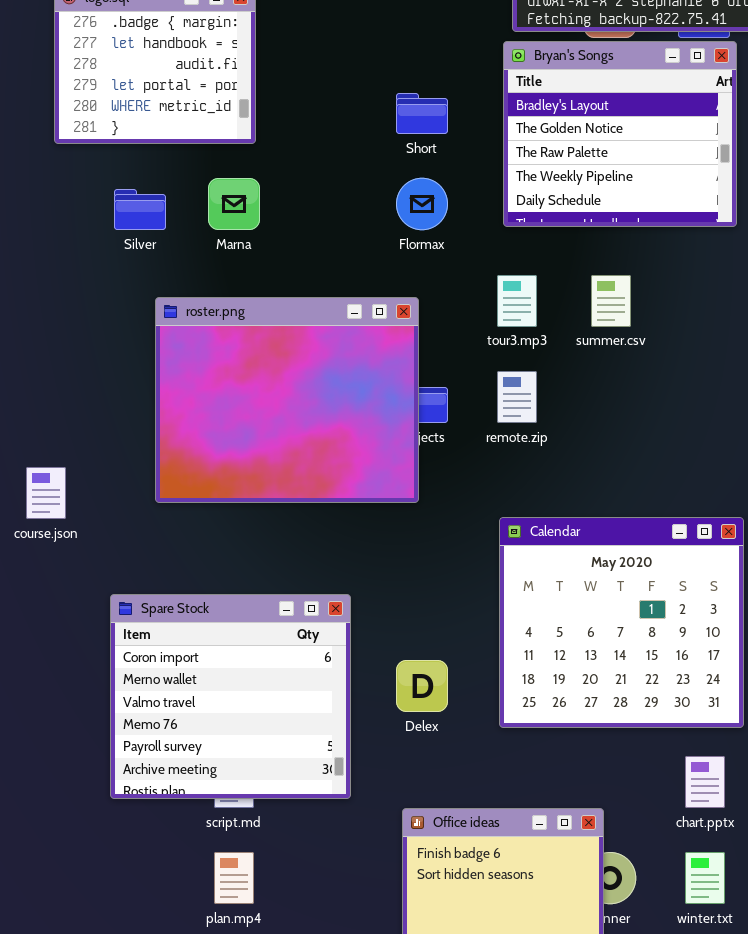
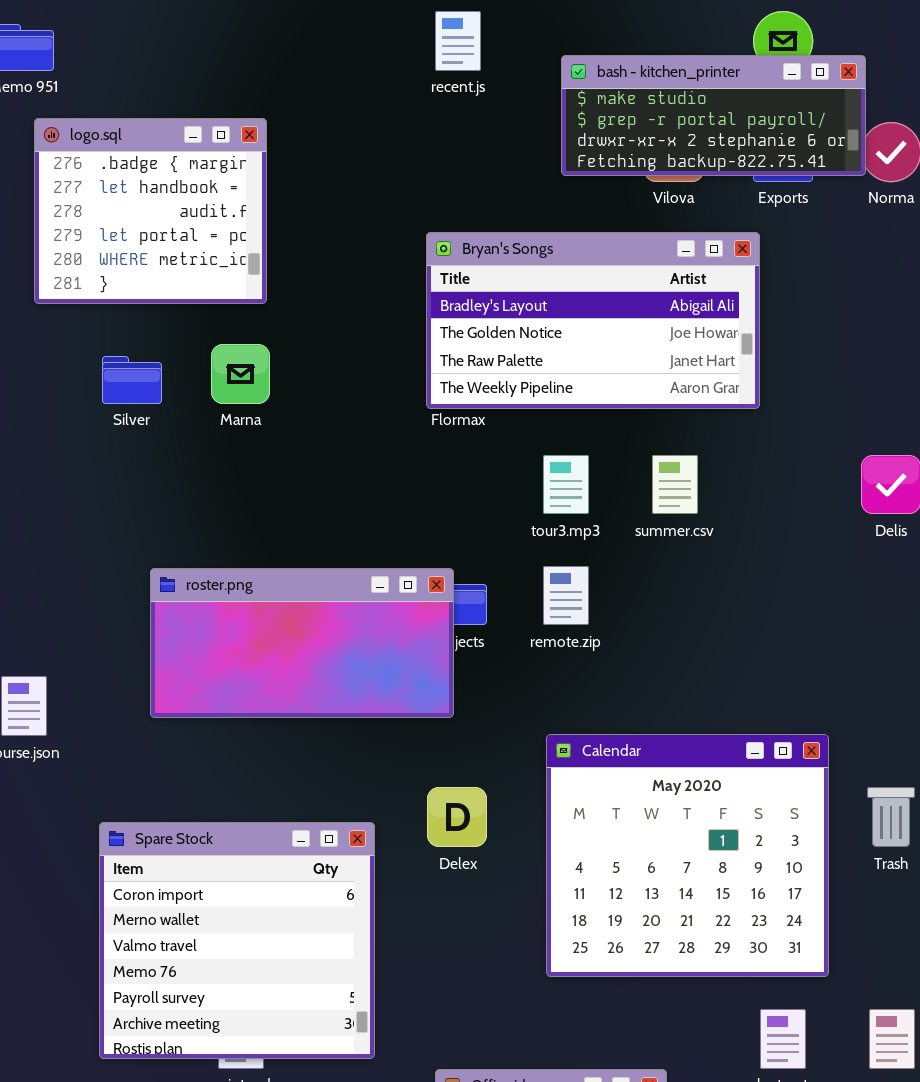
Bryan's Songs: [503,41,737,227] -> [426,232,760,409], moved, resized
roster.png: [155,297,419,503] -> [150,568,454,718], resized
Delex: [396,660,448,712] -> [427,787,487,847], moved

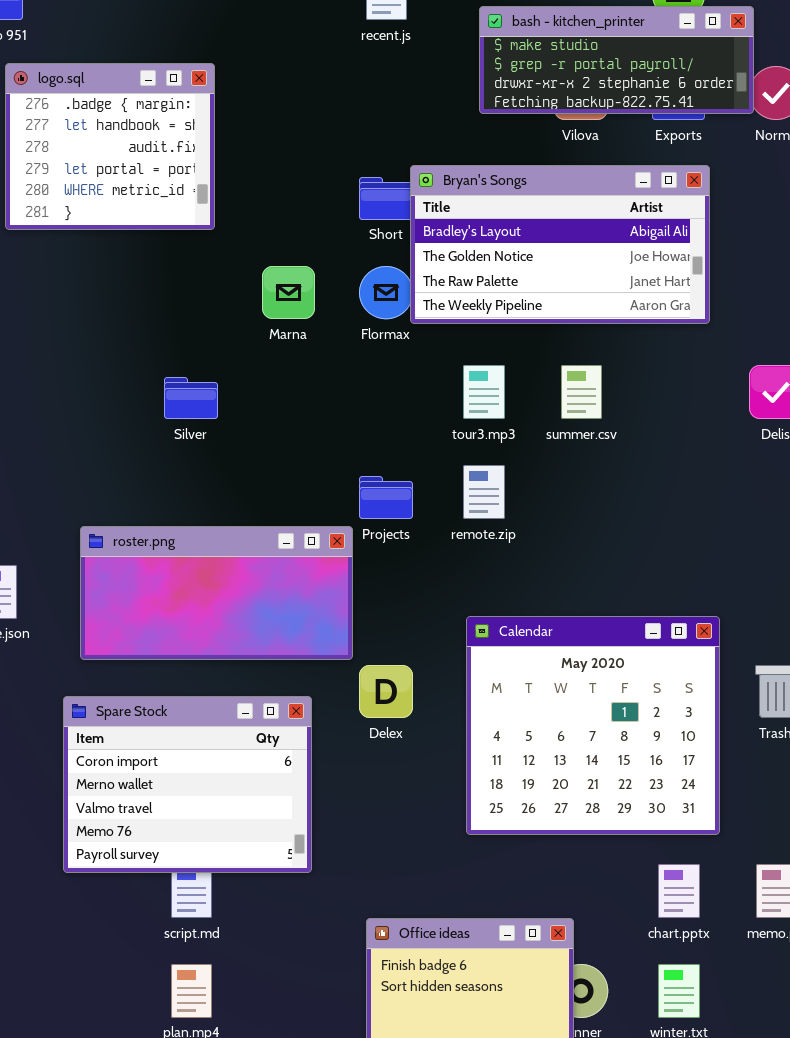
Bryan's Songs: [426,232,760,409] -> [410,165,710,324], moved
Marna: [211,344,270,404] -> [262,266,315,319], moved
Silver: [102,356,162,404] -> [164,377,218,419], moved
roster.png: [150,568,454,718] -> [80,526,353,660], moved
Spare Stock: [99,822,375,1059] -> [63,696,312,873], resized

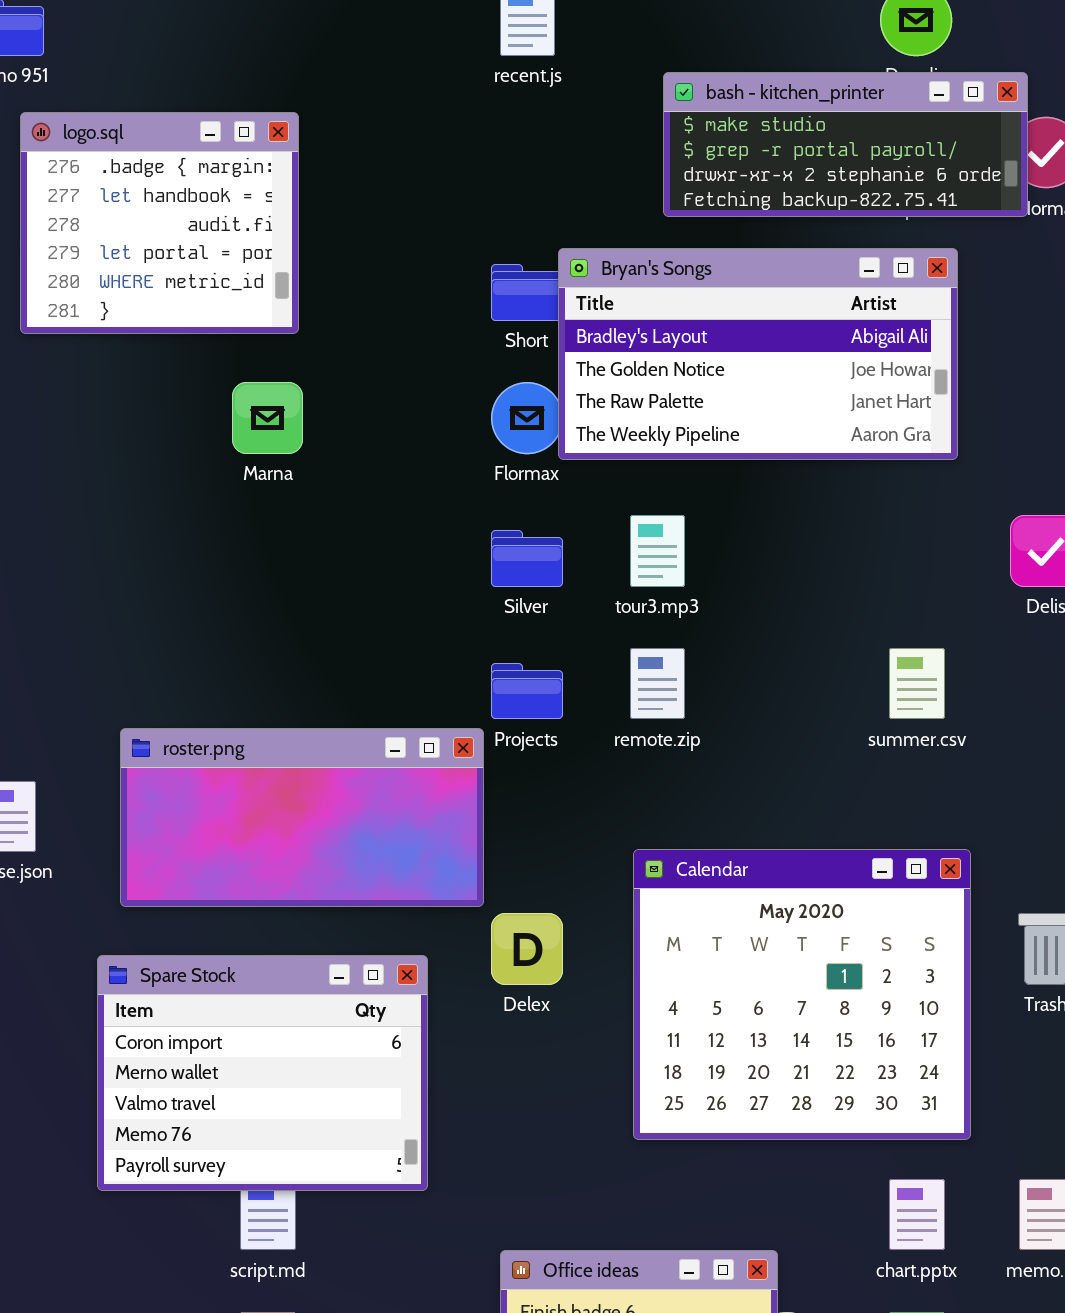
bash - kitchen_printer: [479,6,754,114] -> [663,72,1028,217], moved
Marna: [262,266,315,319] -> [232,382,303,454], moved
summer.csv: [561,365,602,419] -> [889,648,945,719], moved
Silver: [164,377,218,419] -> [491,530,563,587], moved

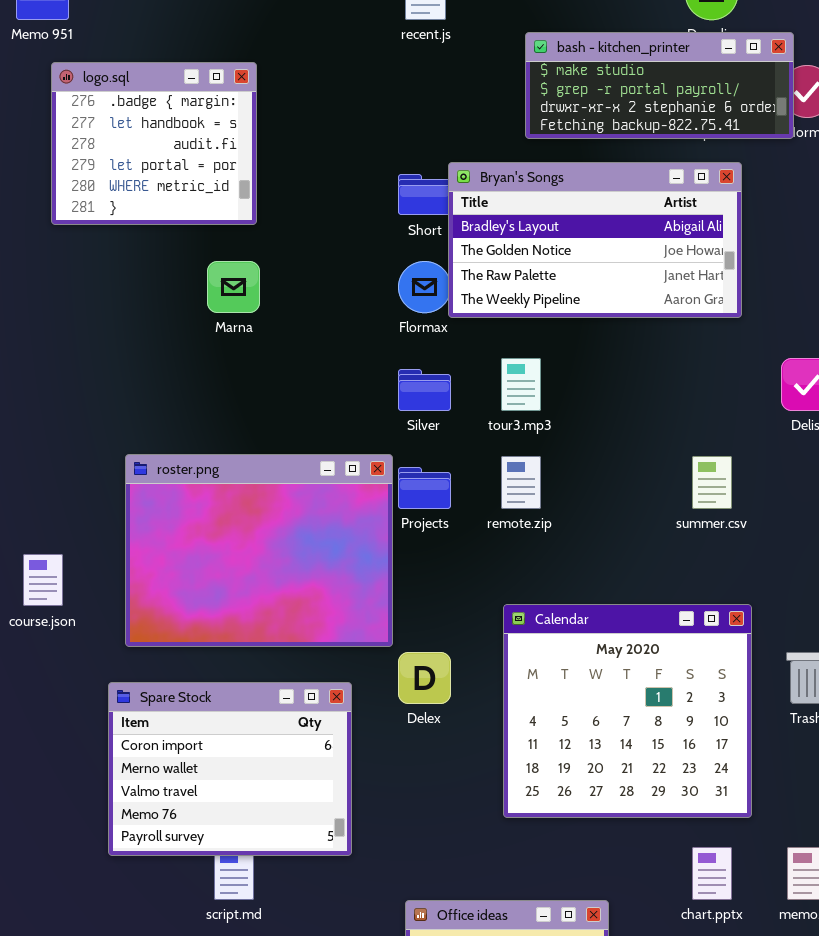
roster.png: [120,728,484,907] -> [125,454,393,647], resized

